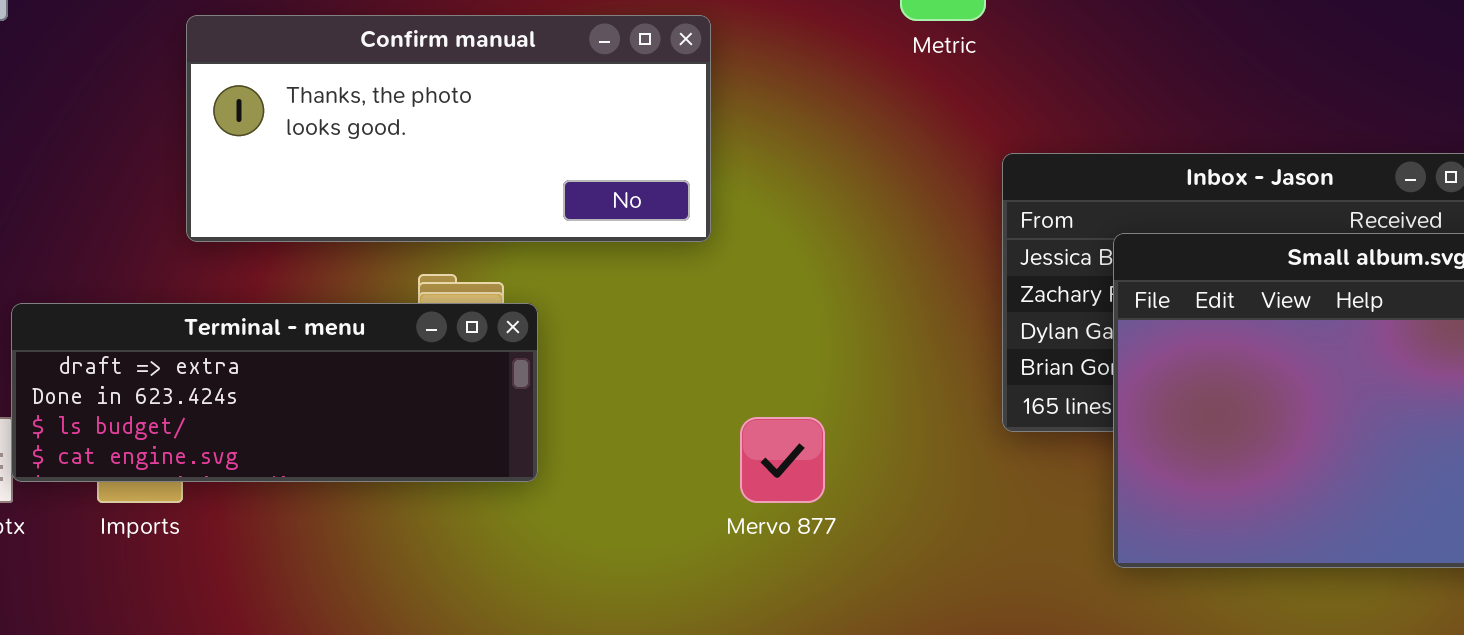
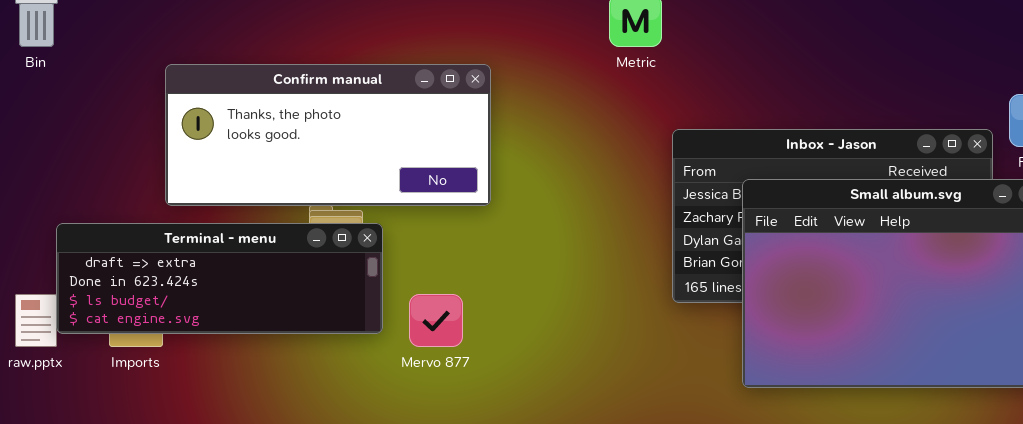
Confirm manual: [186,15,711,242] -> [165,64,491,206], moved
Mervo 877: [740,417,825,503] -> [409,294,463,347], moved

